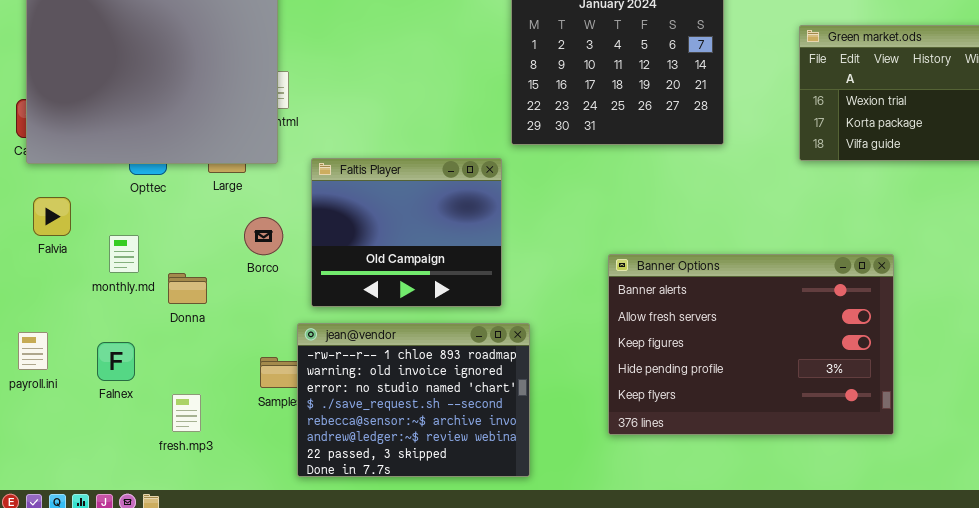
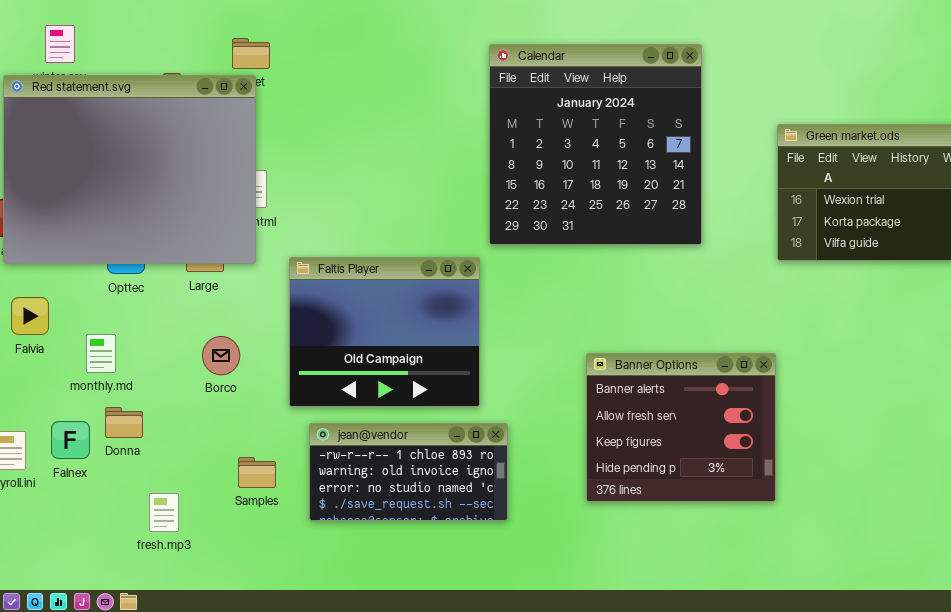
Borco: [244,217,283,255] -> [202,336,240,375], moved
Banner Options: [608,254,894,435] -> [586,353,776,502], resized
Donna: [168,273,207,304] -> [105,407,143,438], moved
jean@vendor: [297,323,530,477] -> [309,423,508,521], resized
Falnex: [97,342,135,381] -> [51,421,90,459], moved

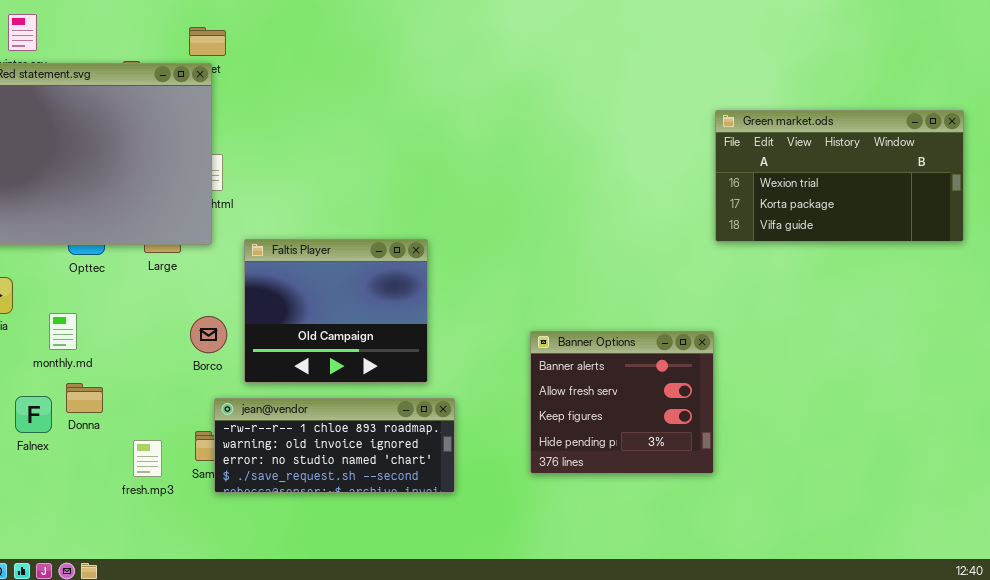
Calendar: [489,44,702,245] -> none, closed
Borco: [202,336,240,375] -> [190,316,227,353], moved
jean@vendor: [309,423,508,521] -> [214,398,455,493], resized
fresh.mp3: [149,493,179,532] -> [133,440,162,477], moved

